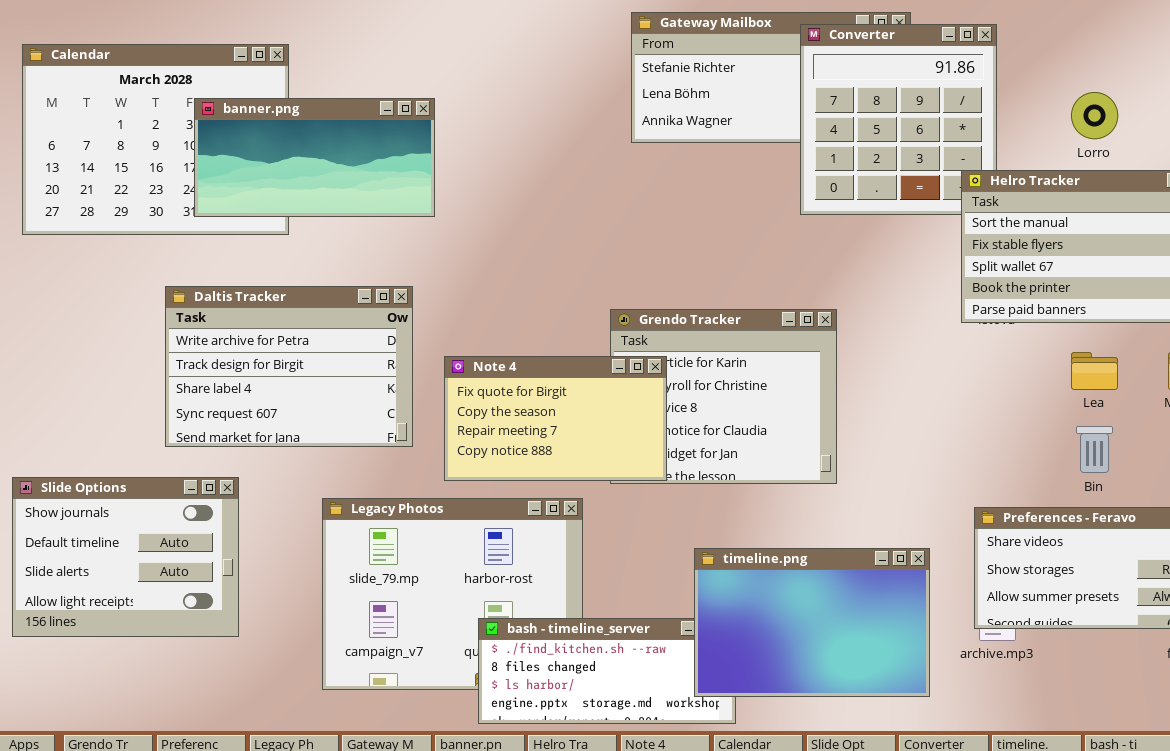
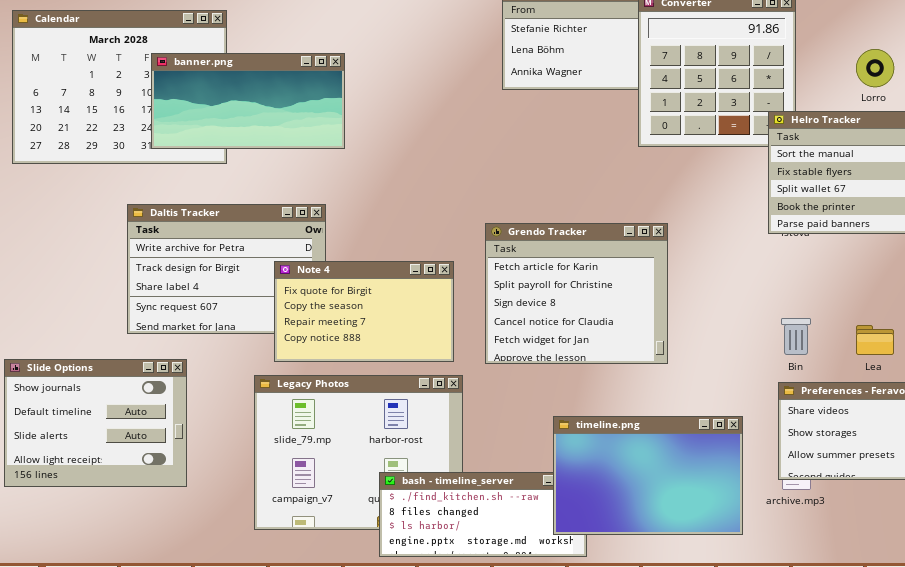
Lea: [1071,352,1118,390] -> [856,325,894,355], moved
Note 4: [444,356,667,481] -> [274,261,454,362], moved
Bin: [1076,426,1113,473] -> [781,318,811,355], moved

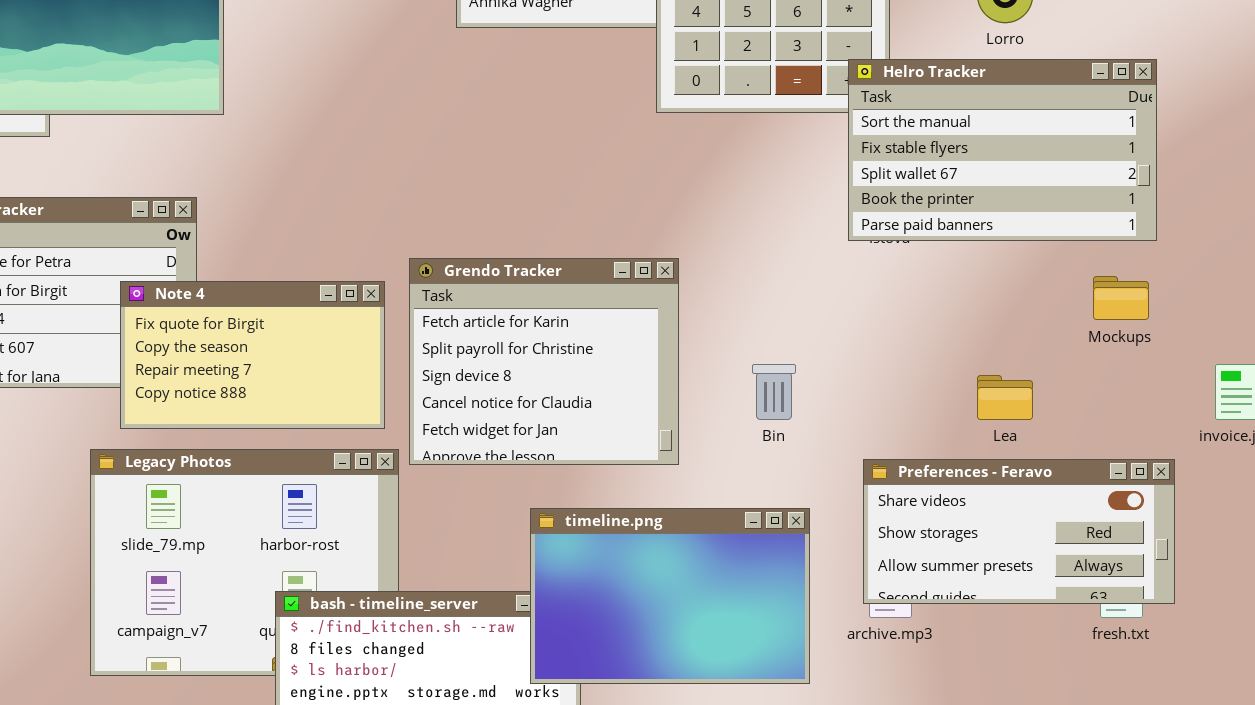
Grendo Tracker: [485,223,668,364] -> [409,258,679,465], moved
Bin: [781,318,811,355] -> [752,364,796,420], moved

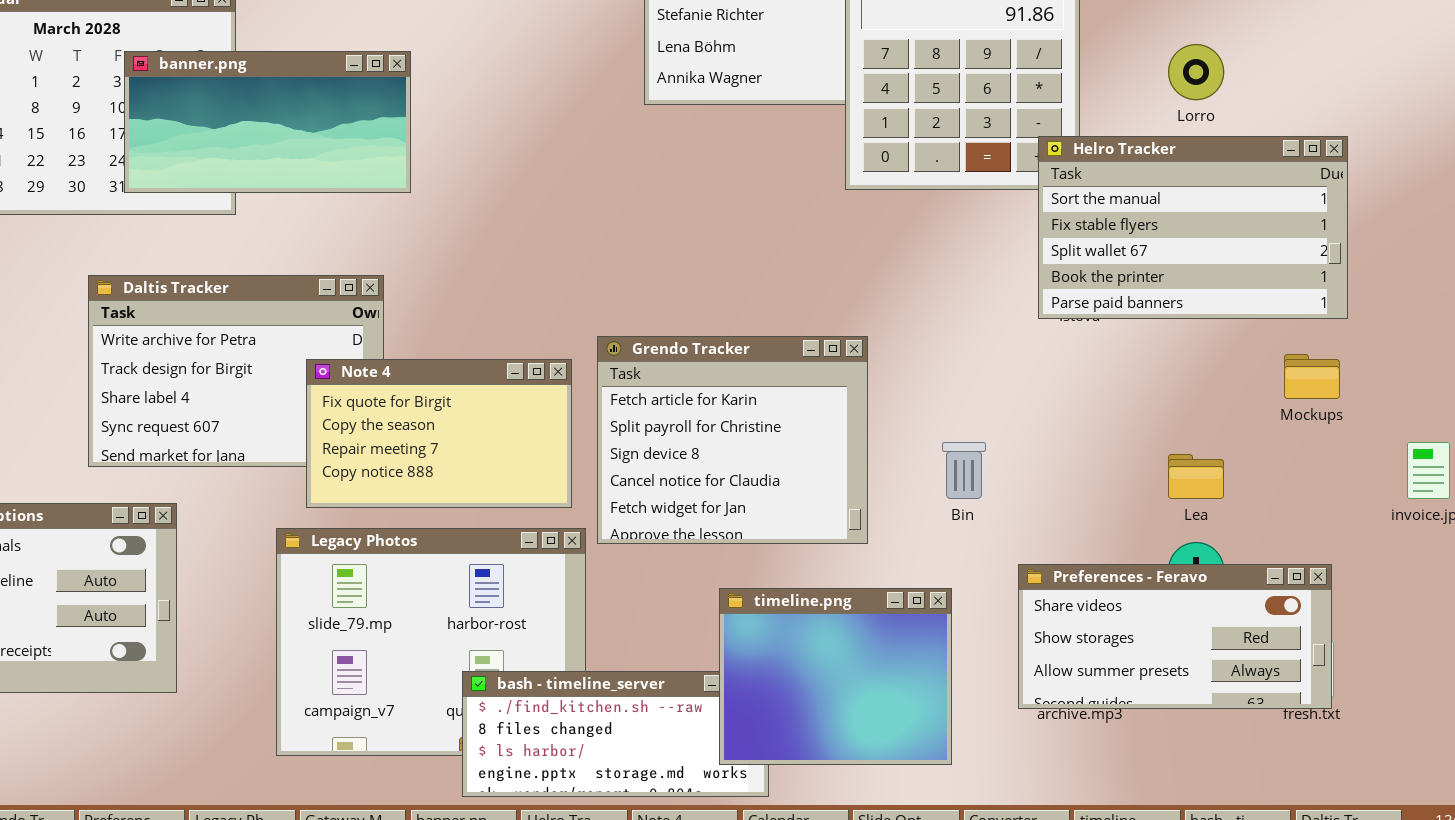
Preferences - Feravo: [863,459,1175,604] -> [1018,564,1332,709], moved
timeline.png: [530,508,810,684] -> [719,588,952,765], resized

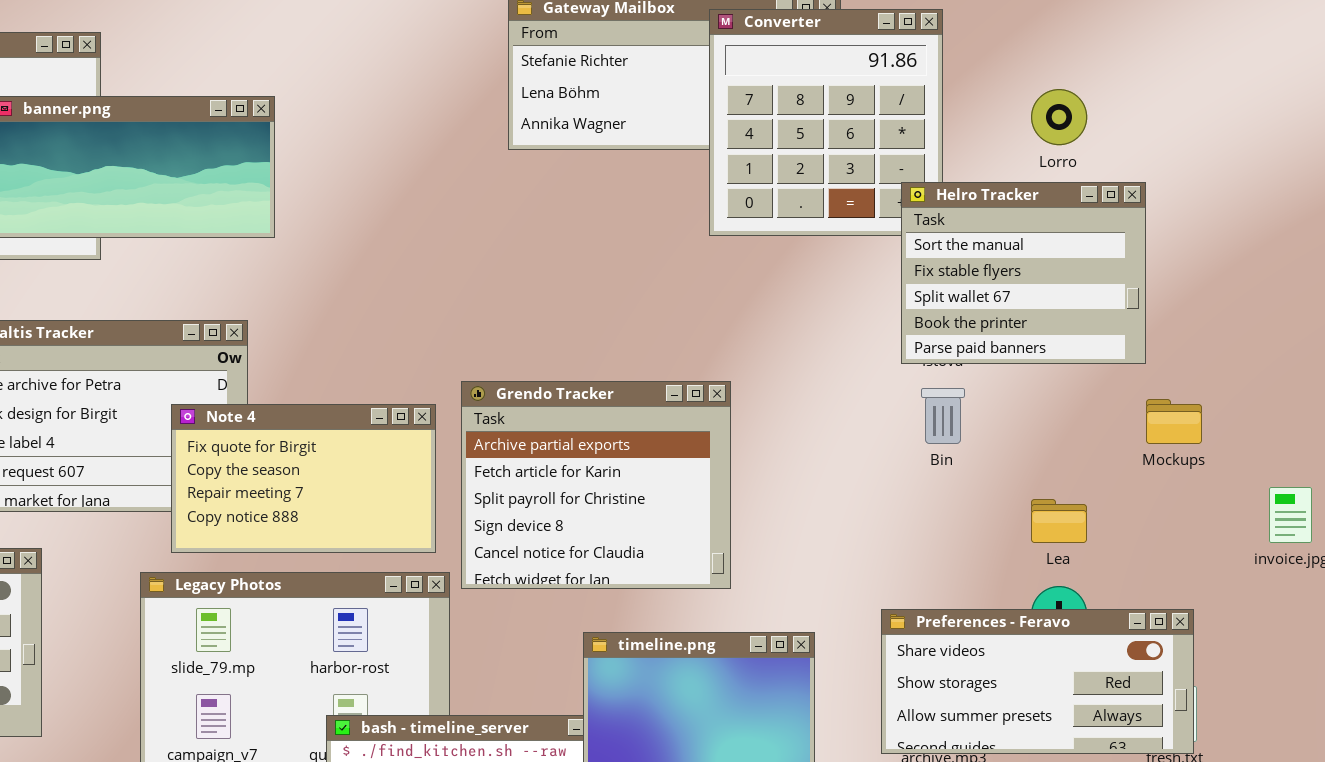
Helro Tracker: [1038,136,1348,319] -> [901,182,1146,364], resized
Grendo Tracker: [597,336,868,544] -> [461,381,731,589], scrolled up 1 row
Bin: [942,442,986,499] -> [921,388,965,444], moved

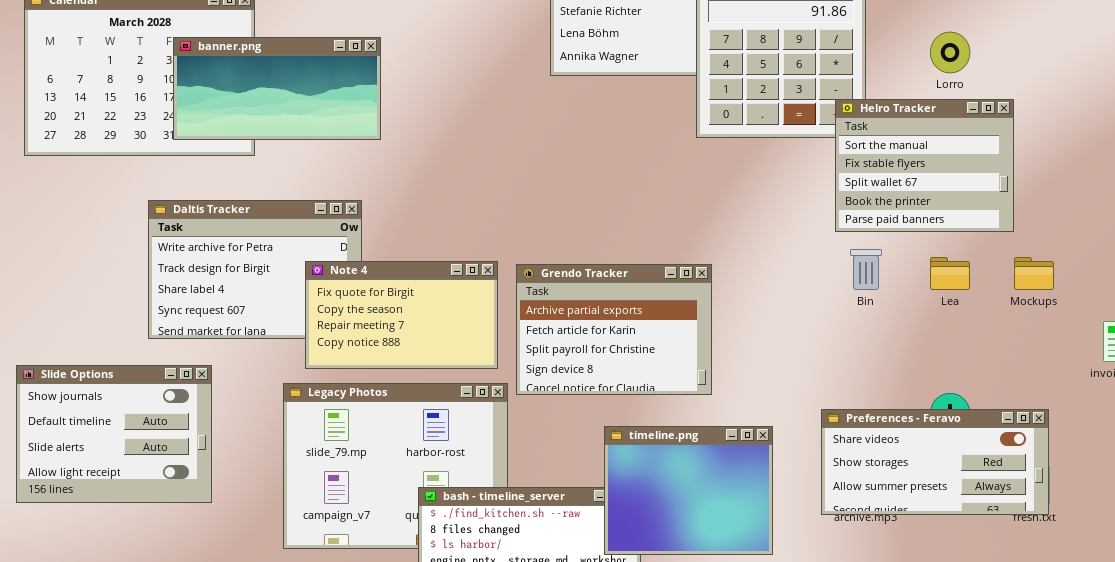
Grendo Tracker: [461,381,731,589] -> [516,264,712,395], resized
Lea: [1031,499,1087,543] -> [930,257,970,290], moved

